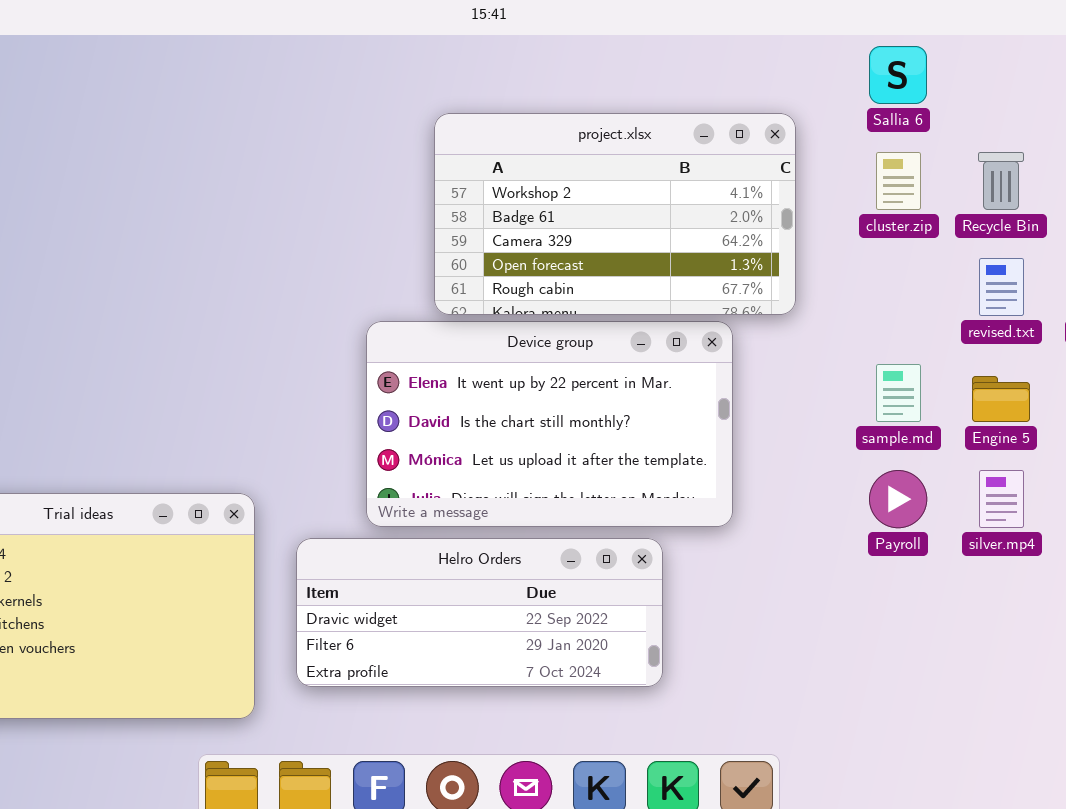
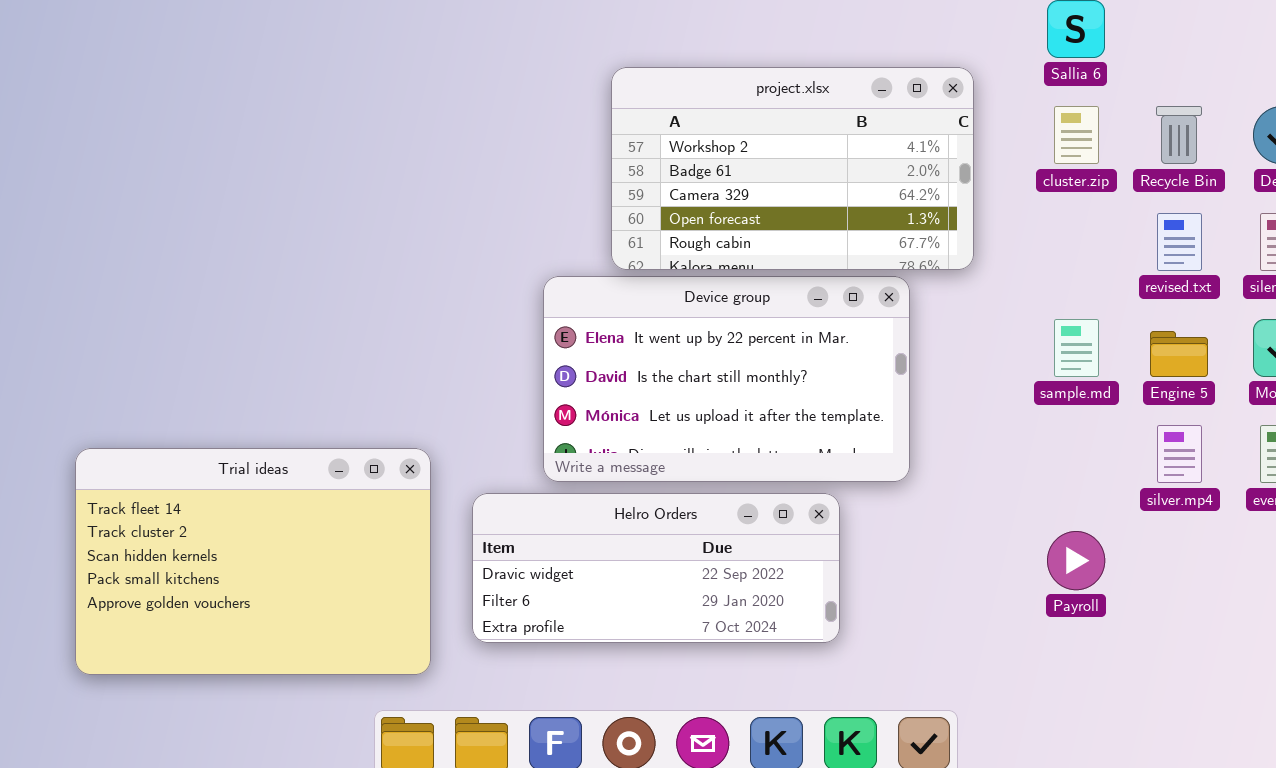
Payroll: [869,470,927,528] -> [1047,531,1105,590], moved

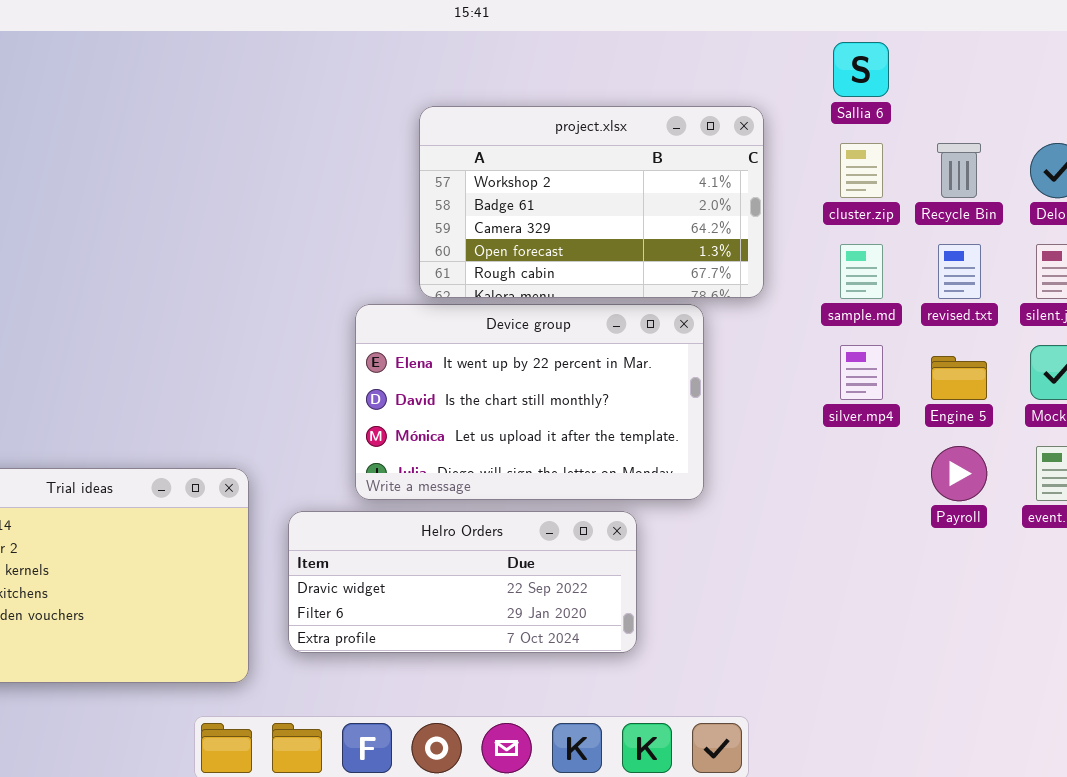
sample.md: [1054,319,1099,377] -> [840,244,883,299], moved
silver.mp4: [1157,425,1202,483] -> [840,345,883,400], moved
Payroll: [1047,531,1105,590] -> [931,446,987,501], moved

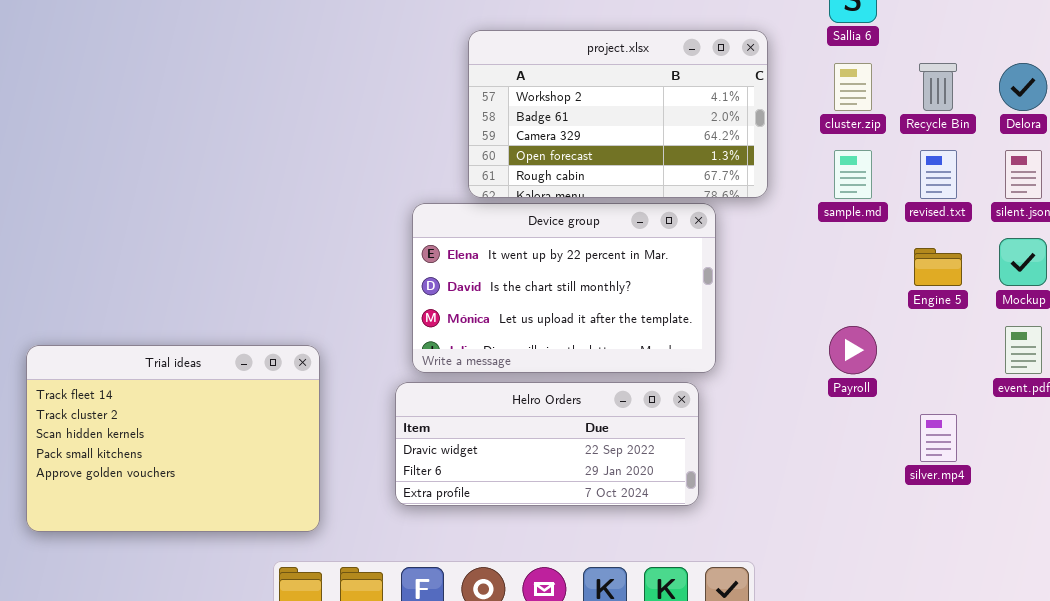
silver.mp4: [840,345,883,400] -> [920,414,957,462], moved
Payroll: [931,446,987,501] -> [829,326,877,374], moved
Helro Orders: [288,511,637,653] -> [395,382,699,506], moved

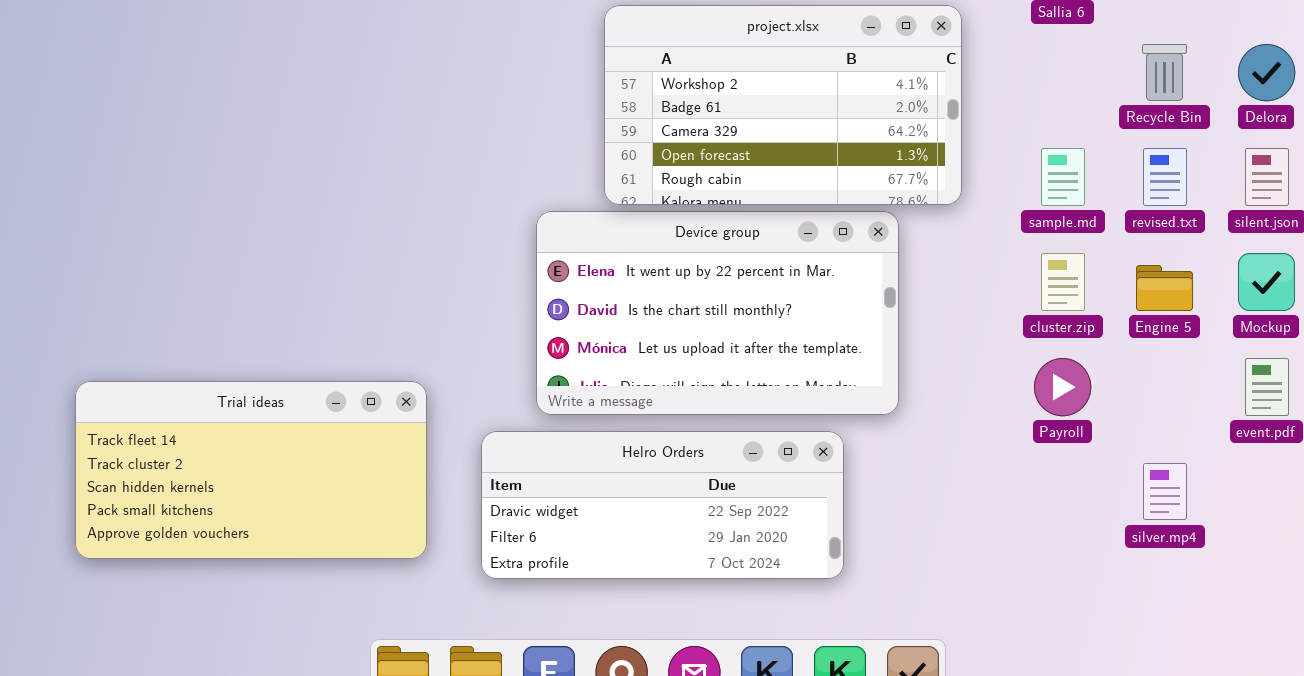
cluster.zip: [834,63,872,111] -> [1041,253,1085,311], moved
Trial ideas: [26,345,320,532] -> [75,381,427,559], resized
Helro Orders: [395,382,699,506] -> [481,431,844,579], moved

